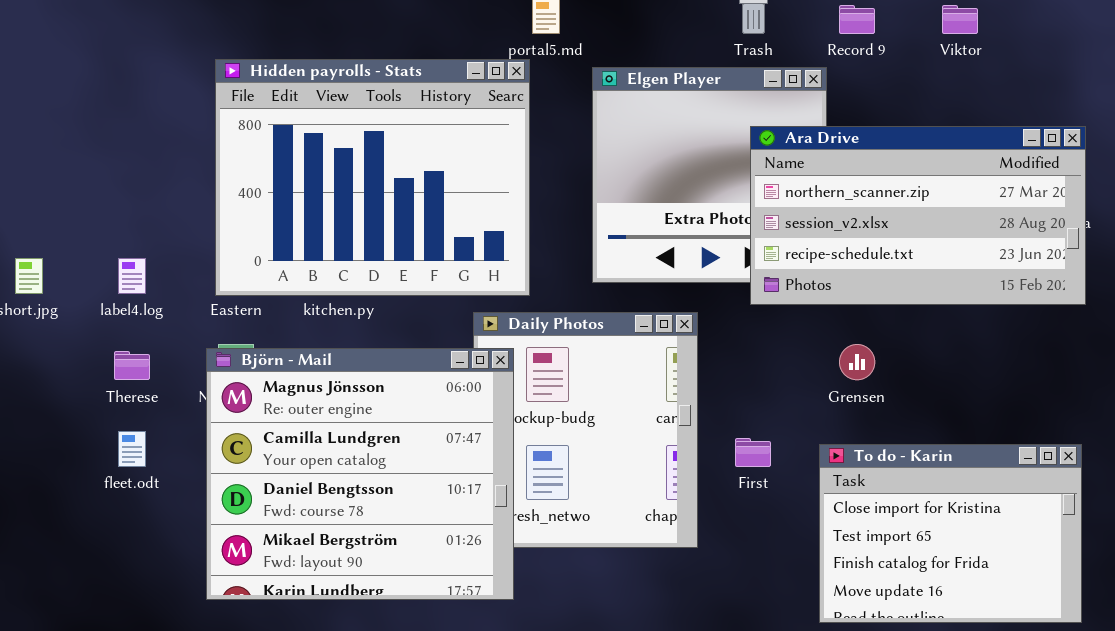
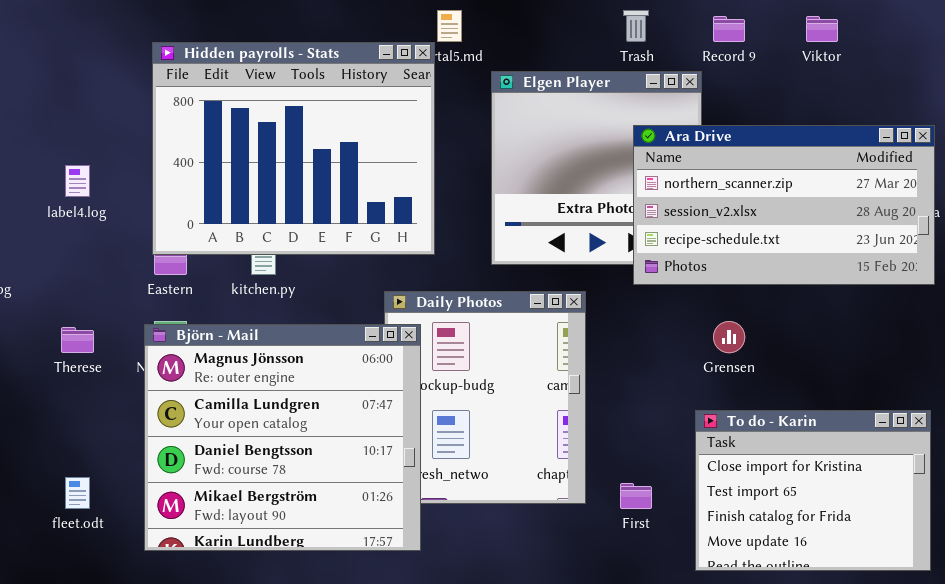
Hidden payrolls - Stats: [215,59,530,296] -> [152,42,435,255], moved
label4.log: [118,258,146,294] -> [65,165,90,197], moved
fleet.odt: [118,431,146,467] -> [65,477,90,509], moved
First: [735,438,771,467] -> [620,483,652,509], moved

